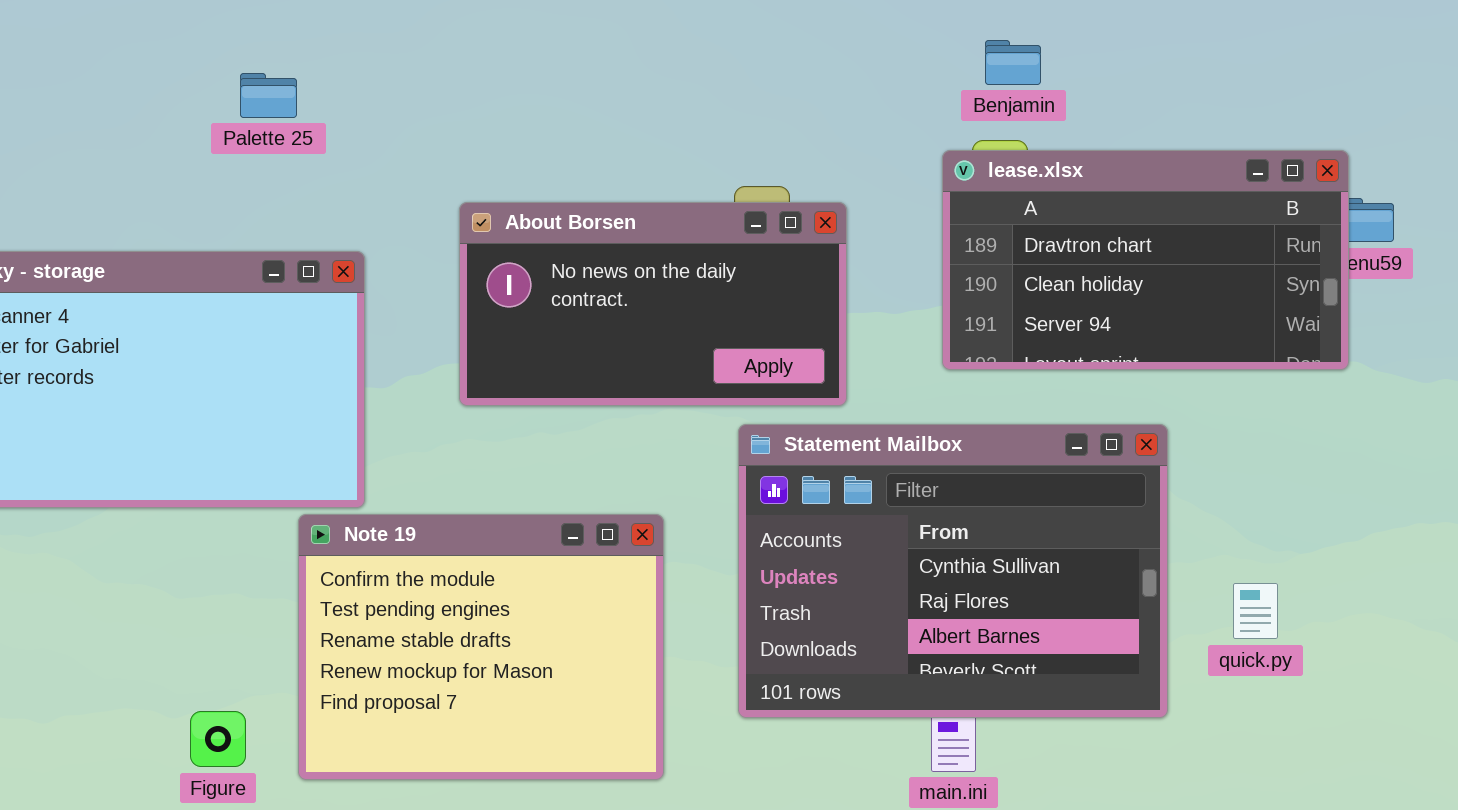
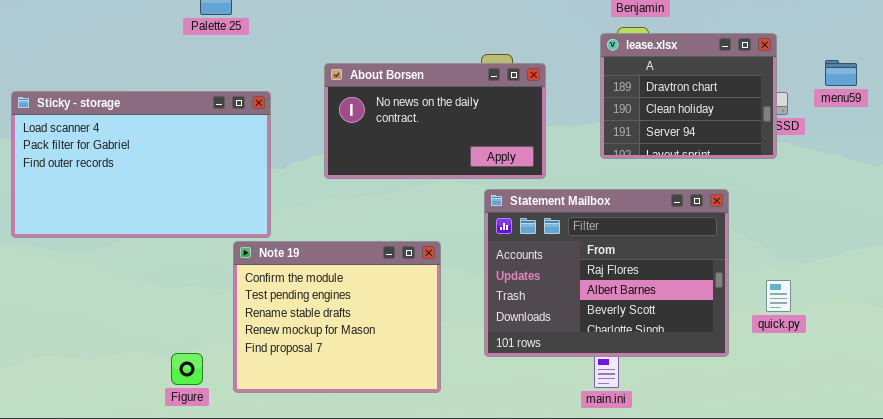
lease.xlsx: [942,150,1349,370] -> [600,33,777,159], resized
Statement Mailbox: [738,424,1168,718] -> [484,189,729,357], scrolled down 1 row

